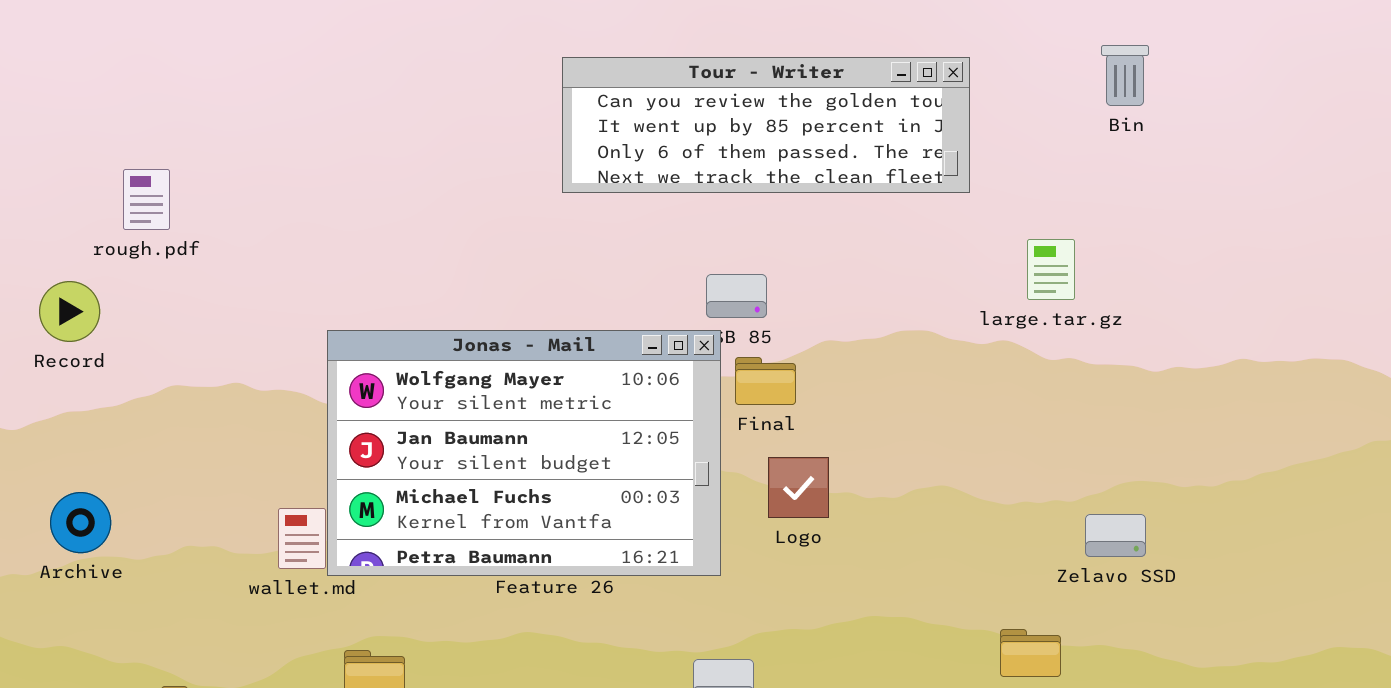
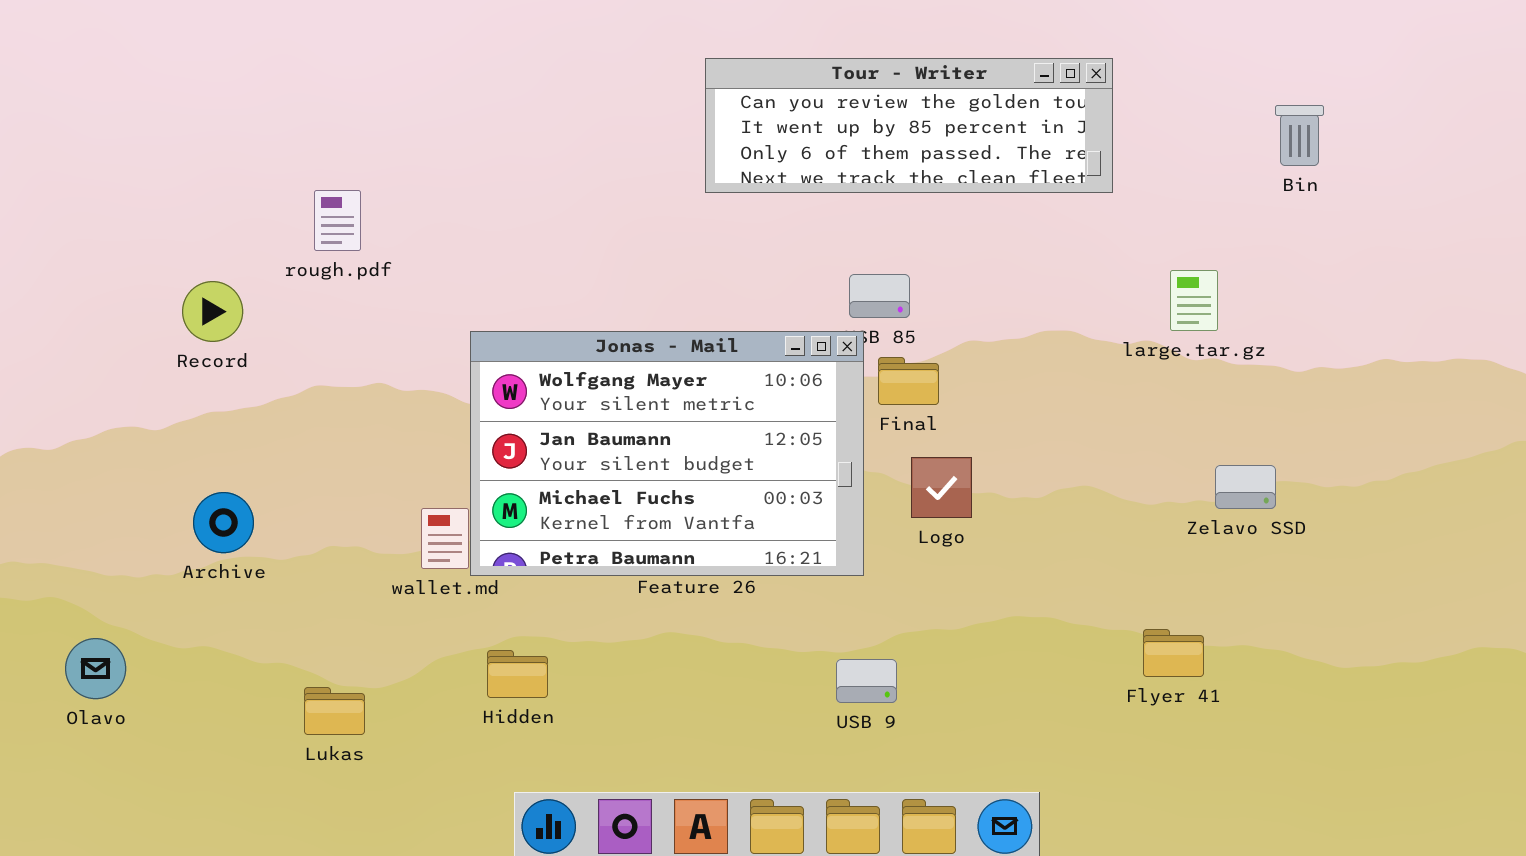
Bin: [1101,45,1149,106] -> [1275,105,1324,166], moved
rough.pdf: [123,169,170,230] -> [314,190,361,251], moved
large.tar.gz: [1027,239,1075,300] -> [1170,270,1218,331], moved
Zelavo SSD: [1085,514,1146,557] -> [1215,465,1276,509], moved

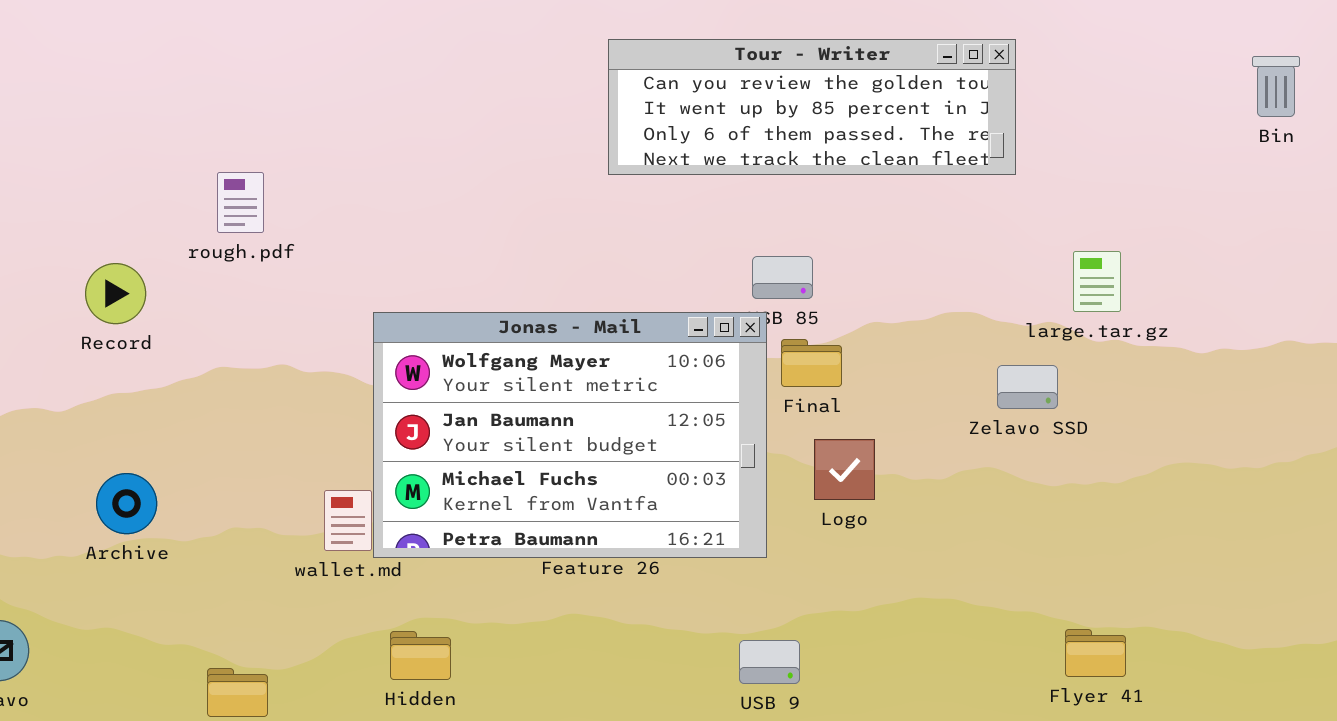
Bin: [1275,105,1324,166] -> [1252,56,1300,117], moved
Zelavo SSD: [1215,465,1276,509] -> [997,365,1058,409], moved
Flyer 41: [1143,629,1204,677] -> [1065,629,1126,677], moved

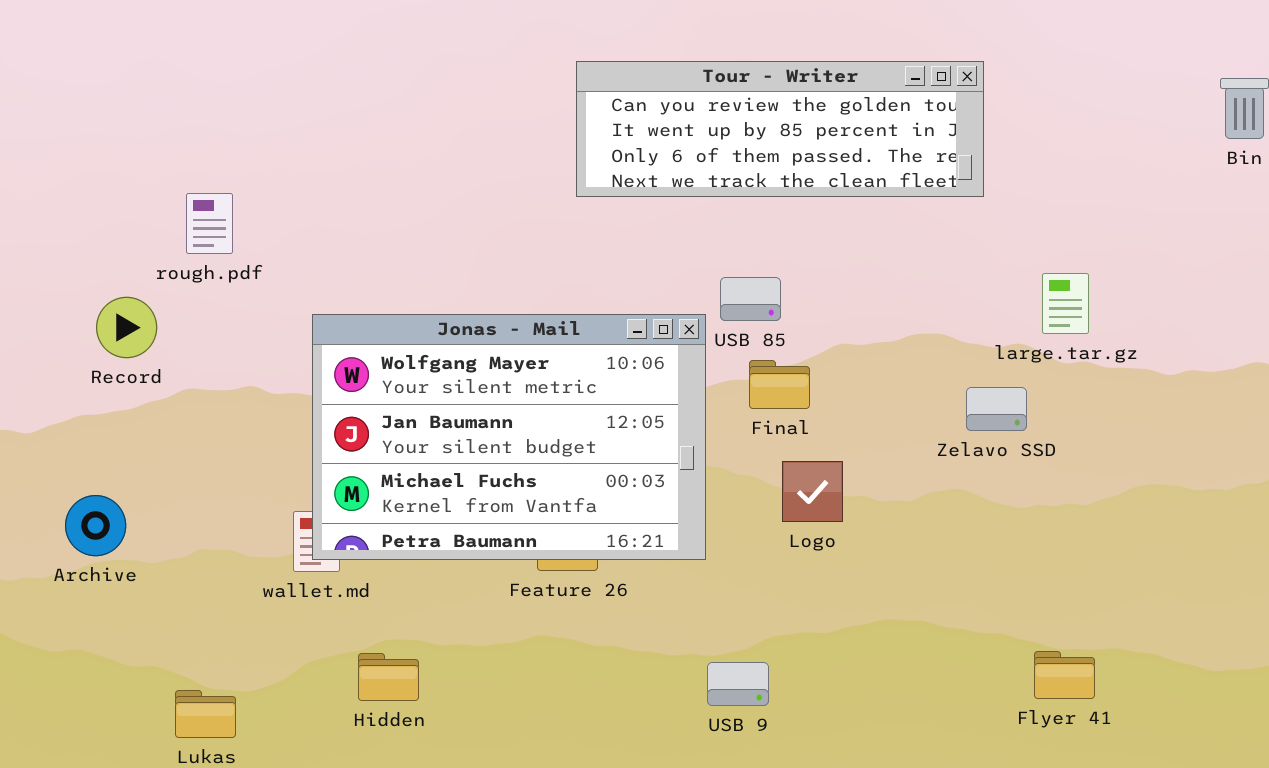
Record: [85,263,146,324] -> [96,297,157,358], moved
Jonas - Mail: [373,312,767,558] -> [312,314,706,560], moved

